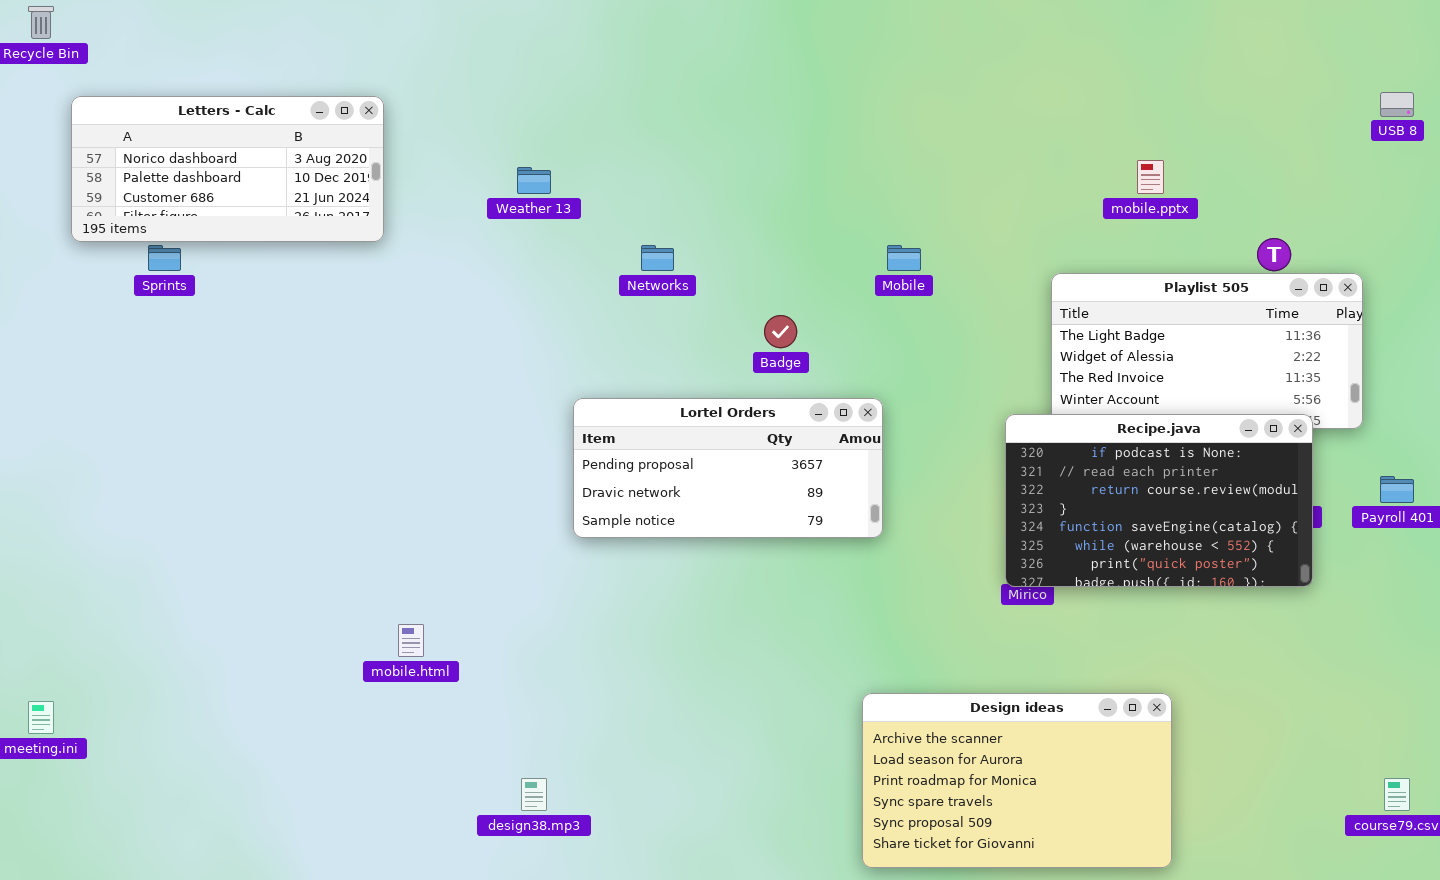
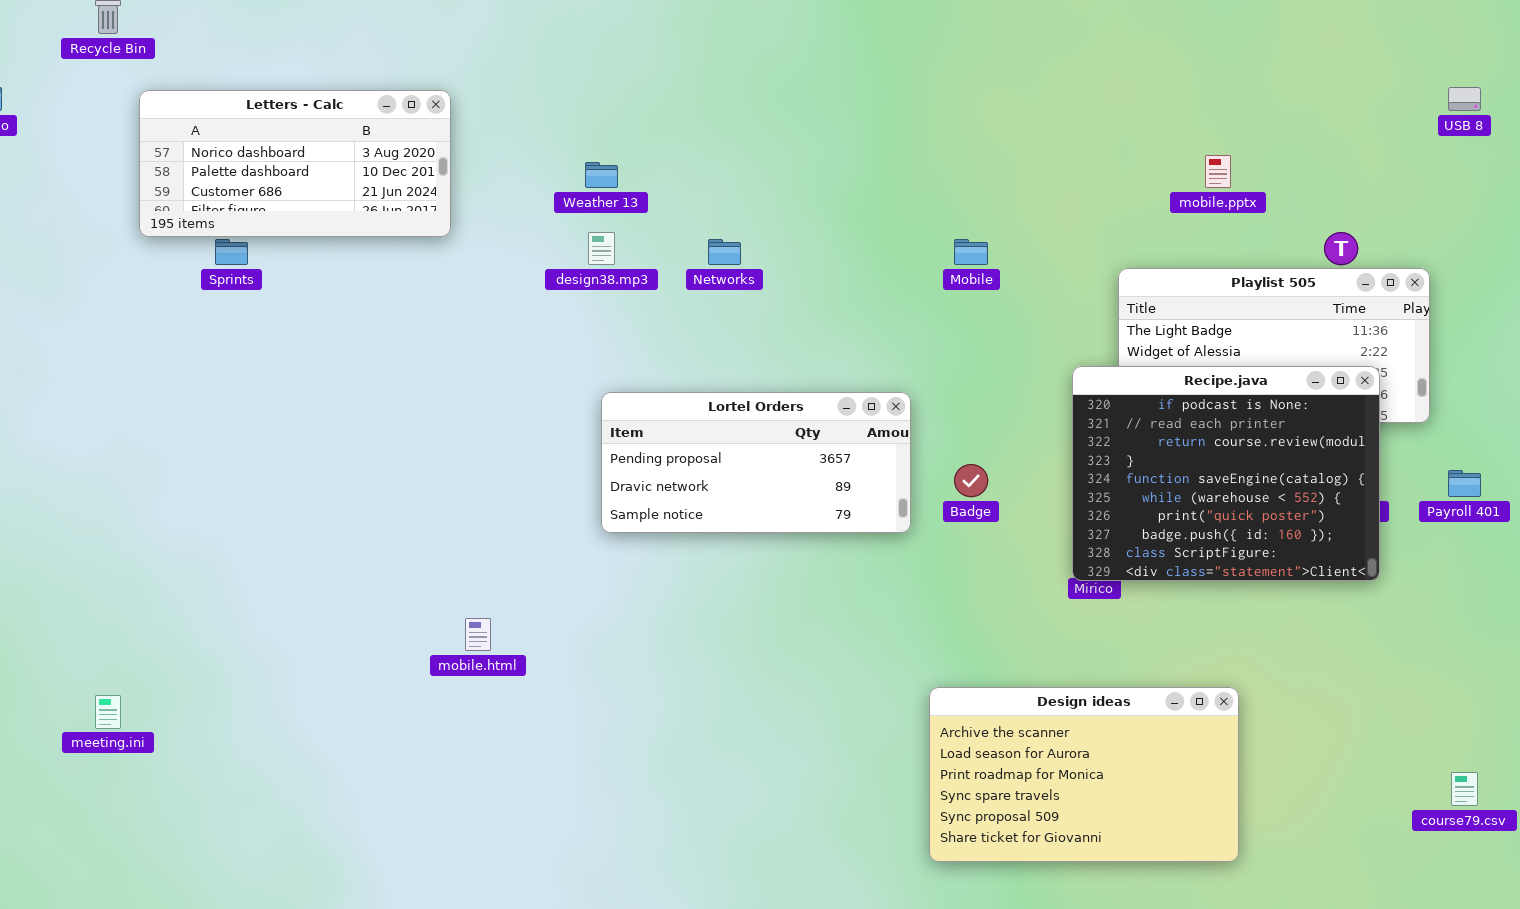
Badge: [764,315,797,348] -> [954,464,988,497], moved
Lortel Orders: [573,398,883,538] -> [601,392,911,533], moved
Recipe.java: [1005,414,1313,587] -> [1072,366,1380,581], resized
design38.mp3: [521,778,547,811] -> [588,232,615,265], moved

